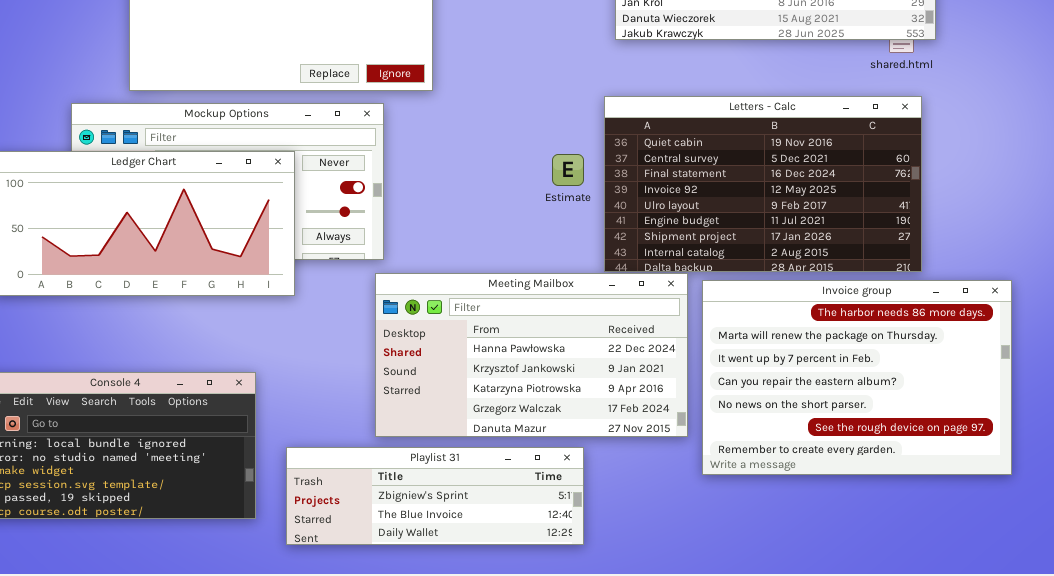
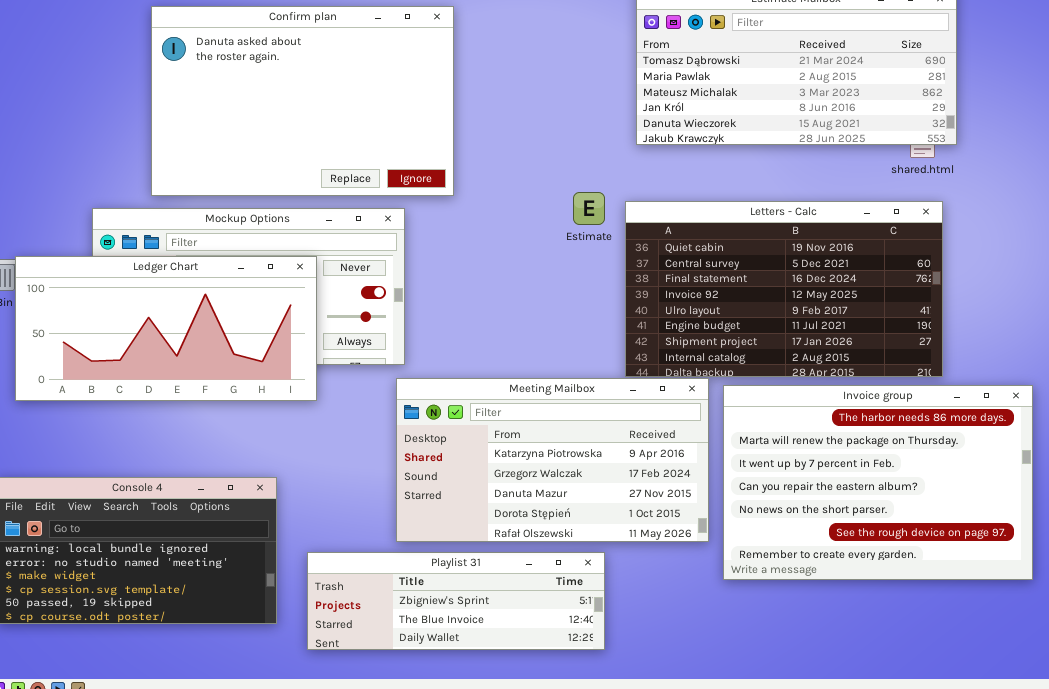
Estimate: [552,154,584,186] -> [573,192,605,225], moved
Meeting Mailbox: [375,273,688,437] -> [396,378,709,542], scrolled down 2 rows

